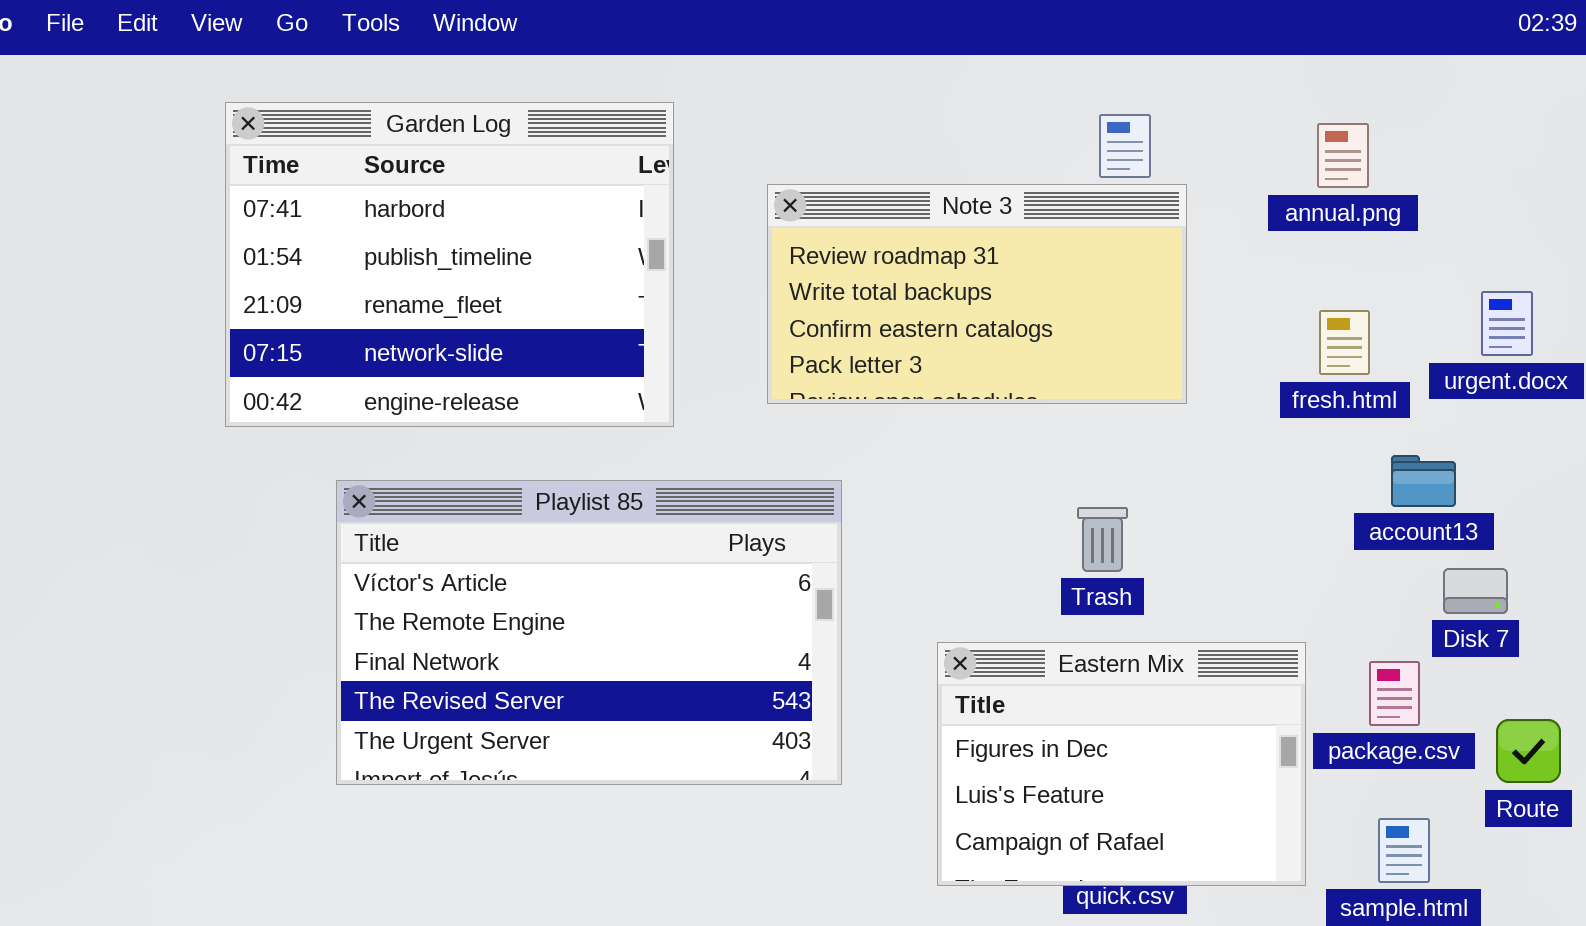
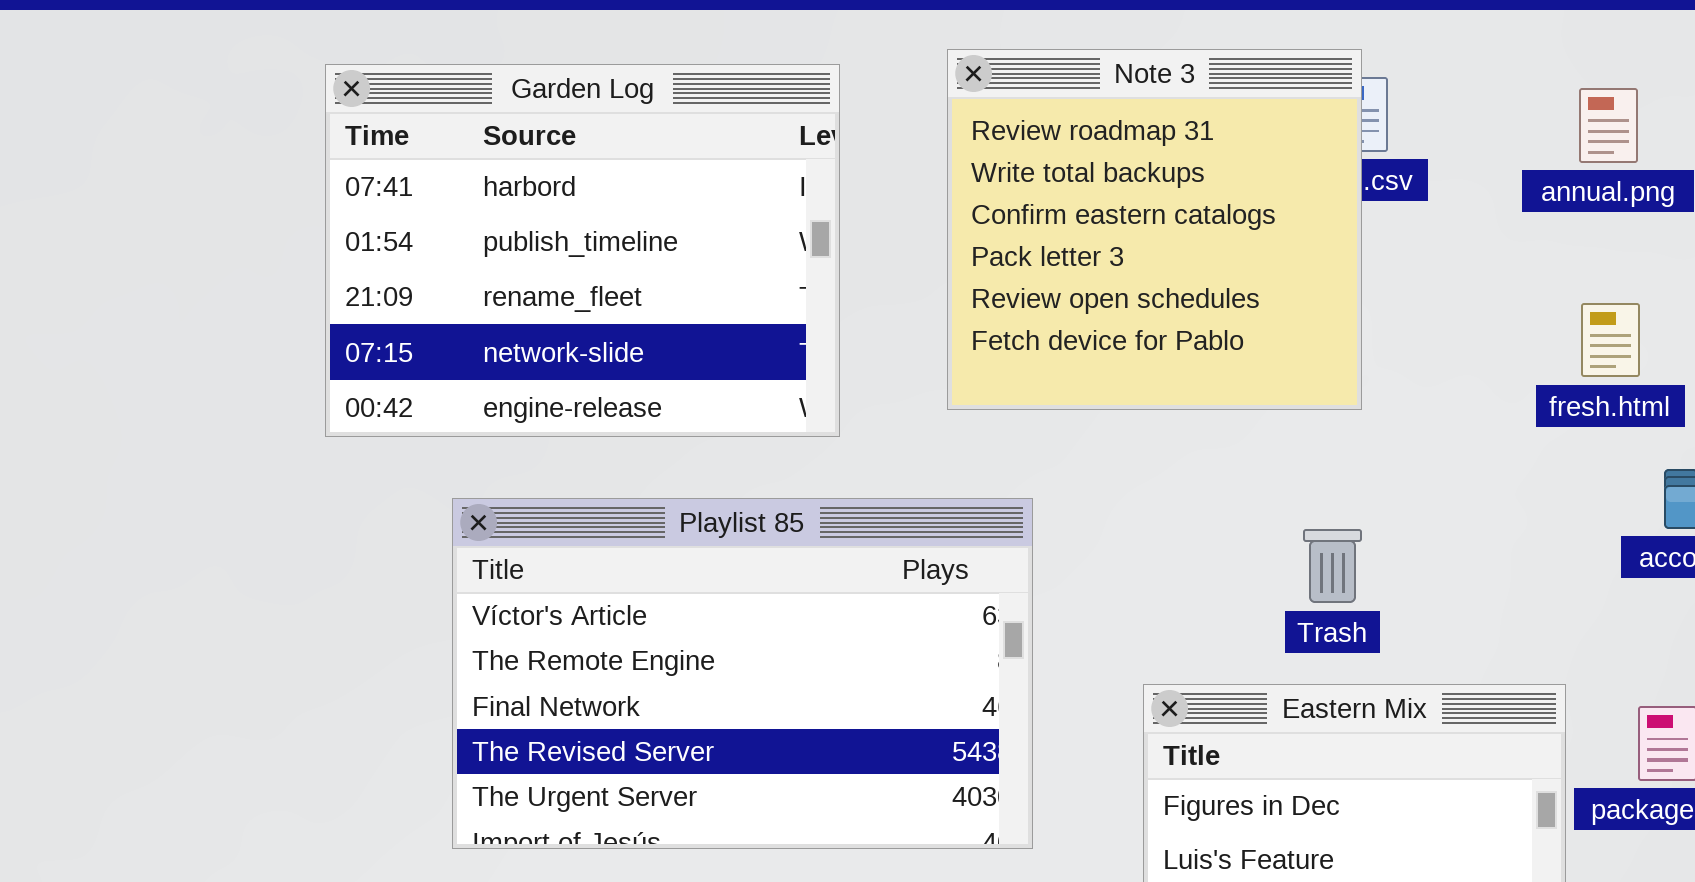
Note 3: [767,184,1187,404] -> [947,49,1362,410], resized

